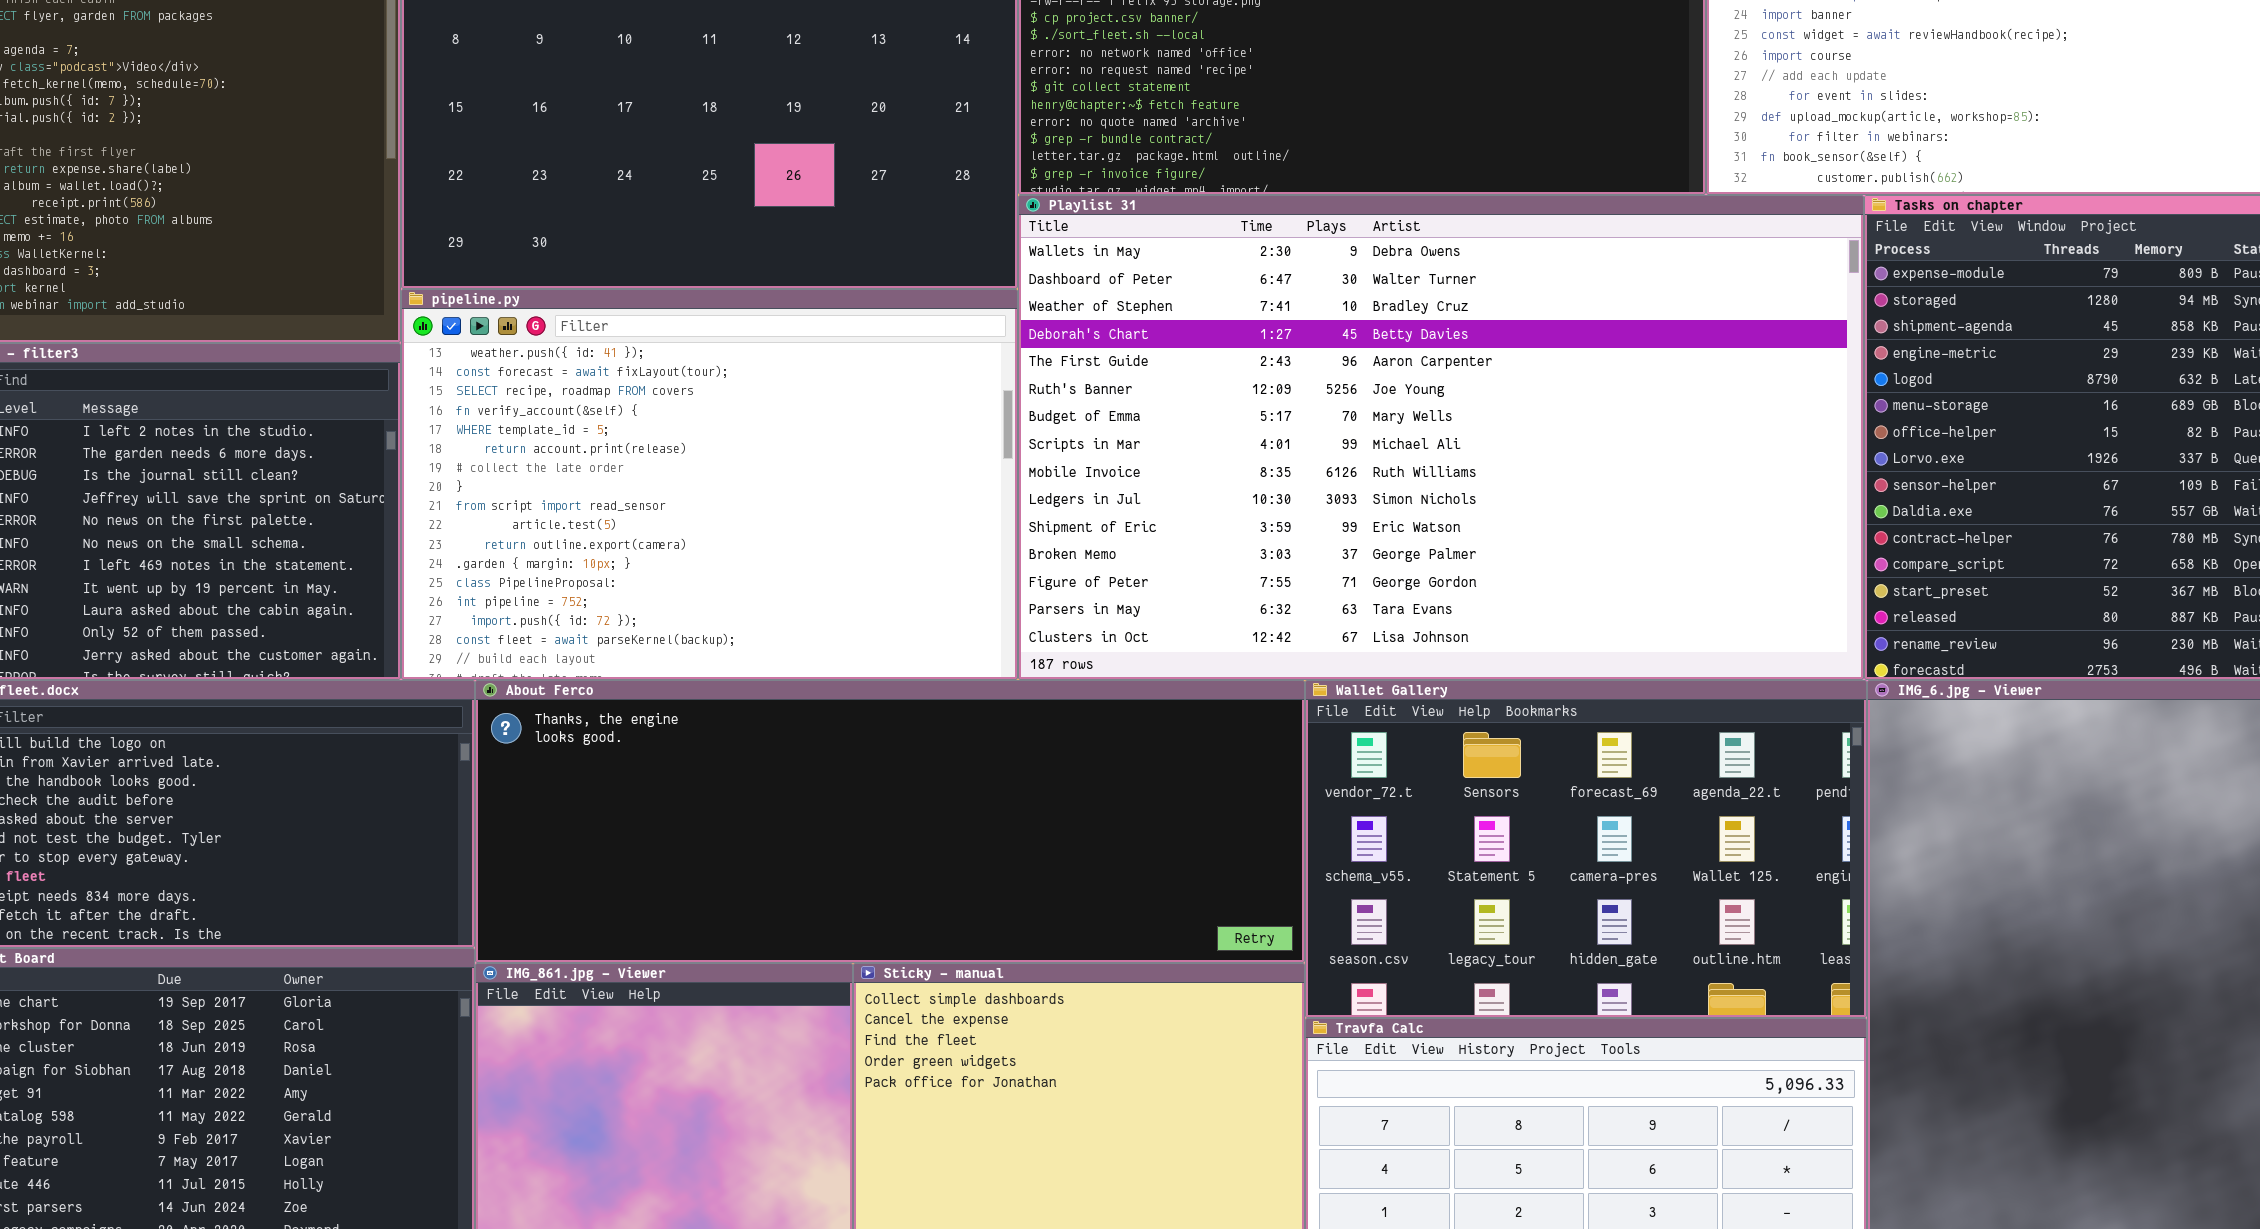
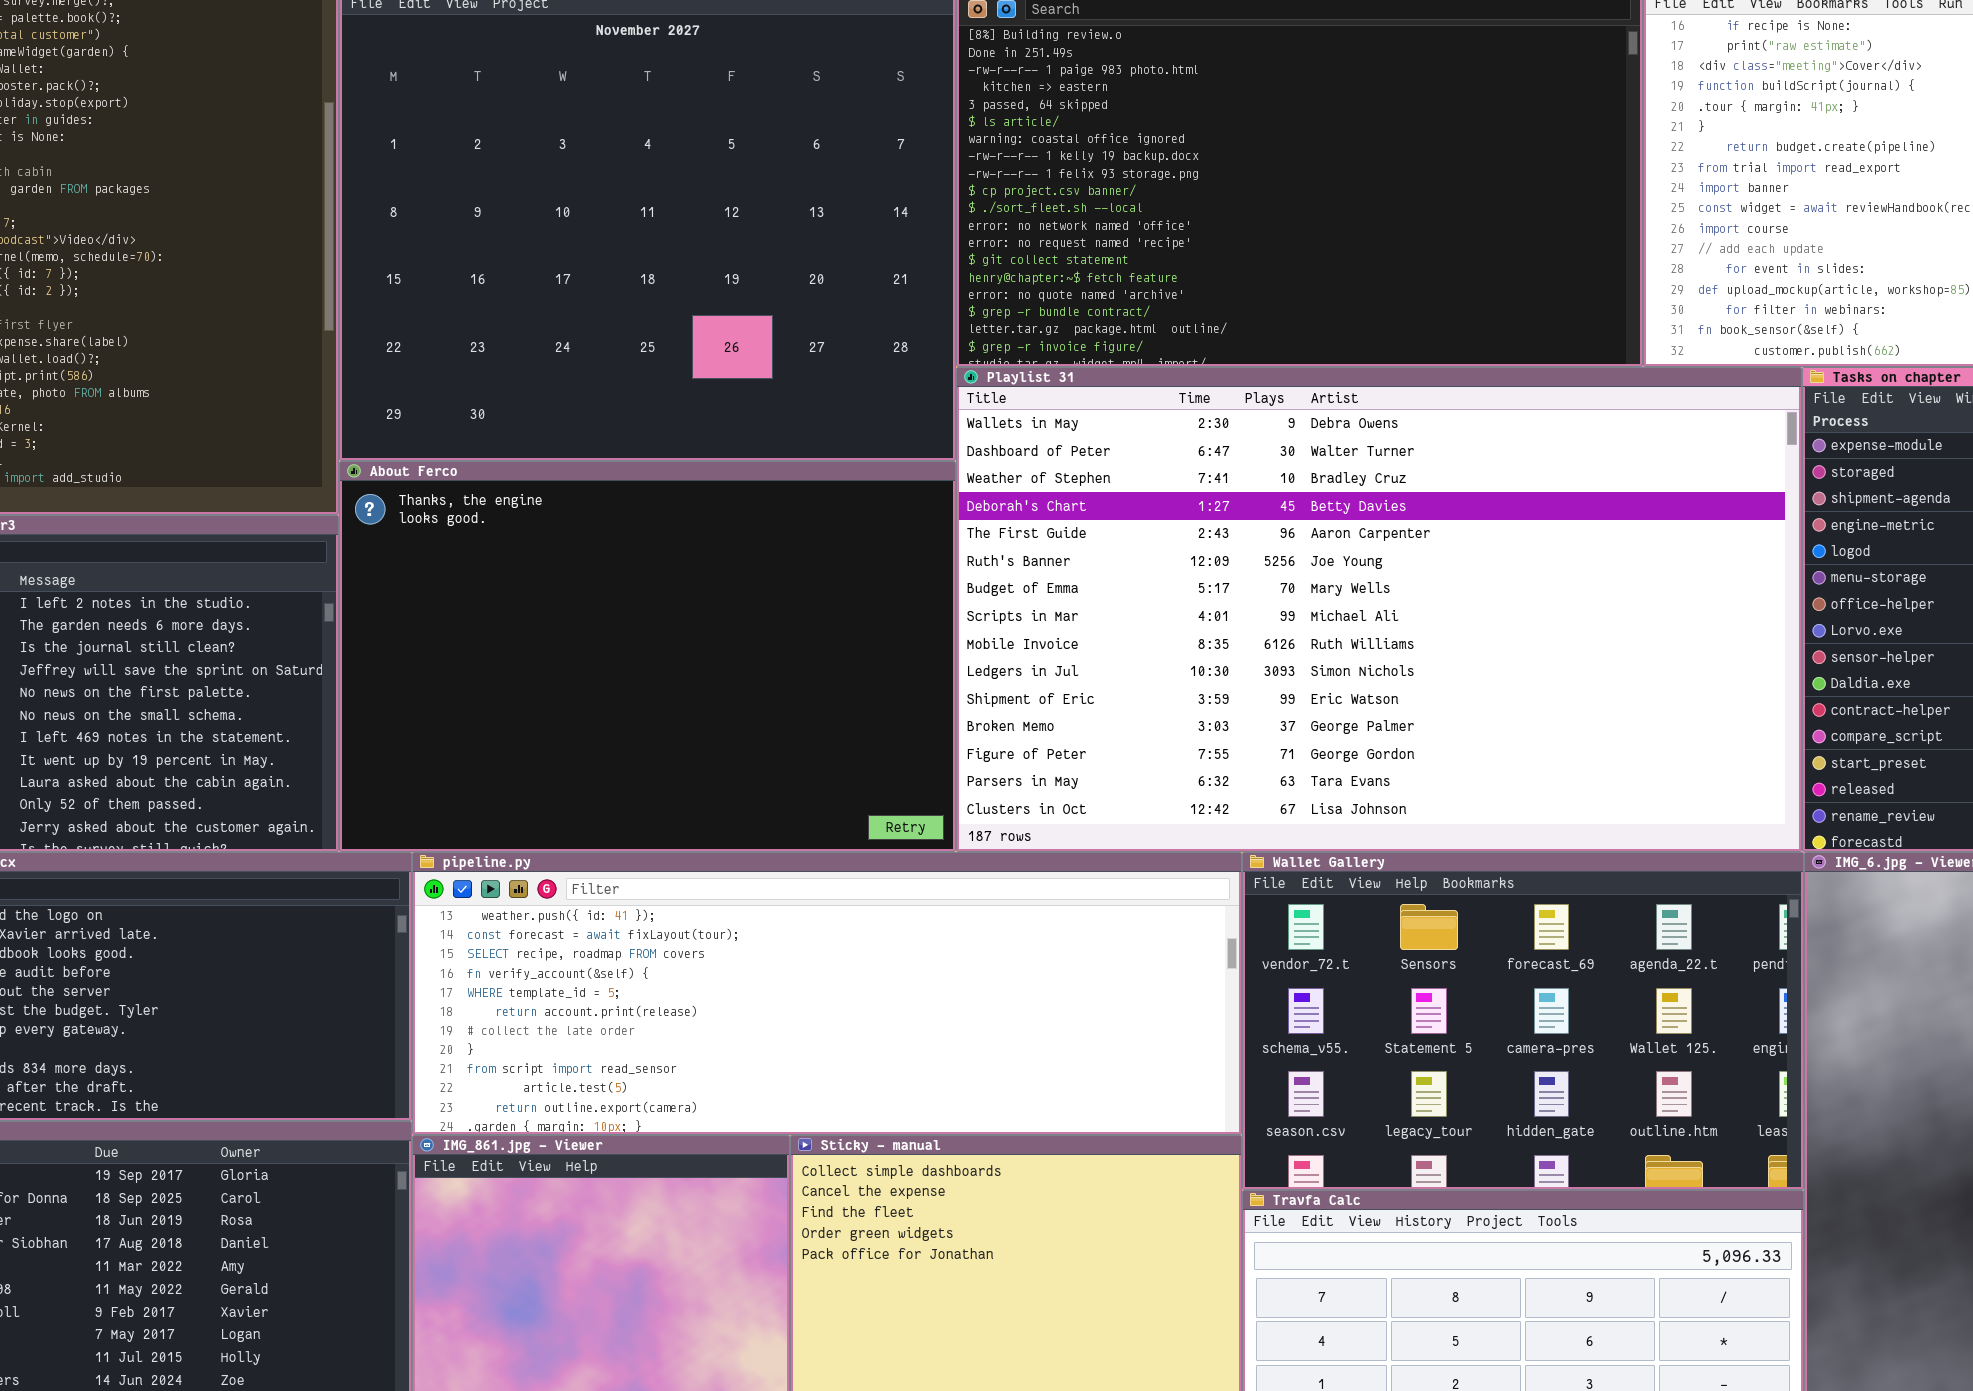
pipeline.py: [401,289,1018,680] -> [412,852,1242,1135], moved, resized
About Ferco: [475,680,1305,963] -> [339,461,956,852], moved, resized

